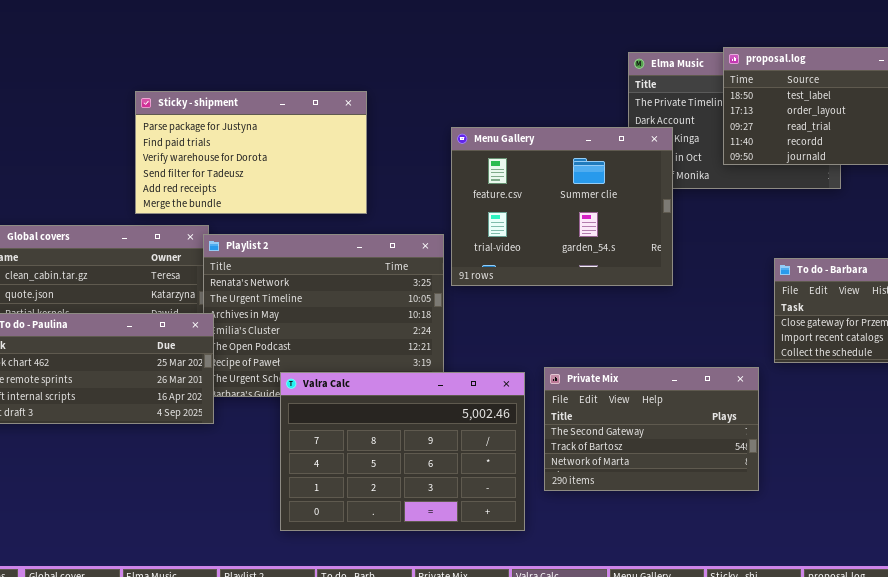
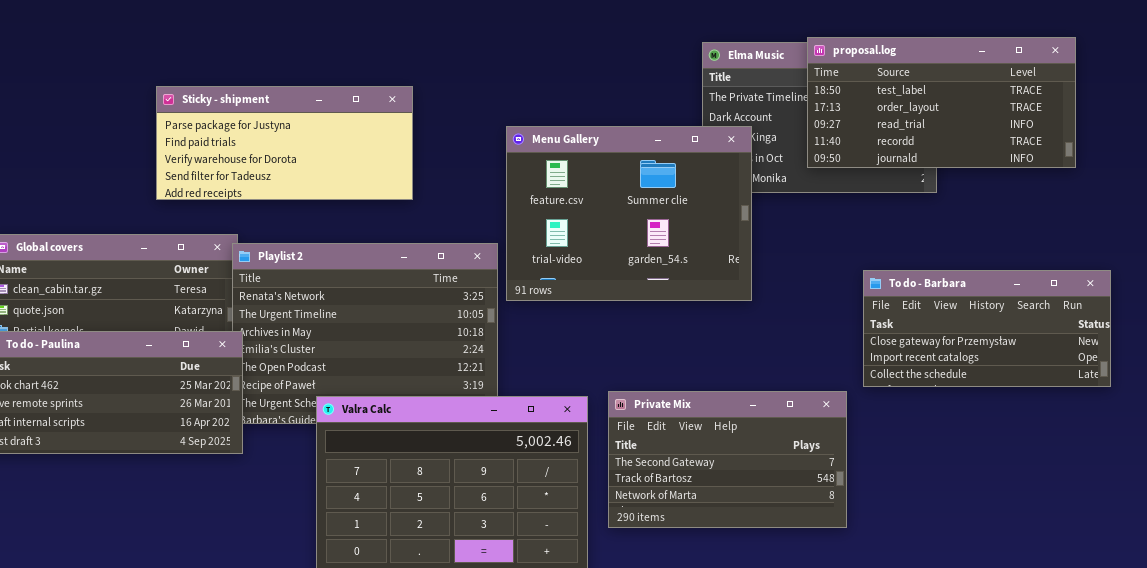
Sticky - shipment: [135,91,367,214] -> [156,86,413,200], resized

